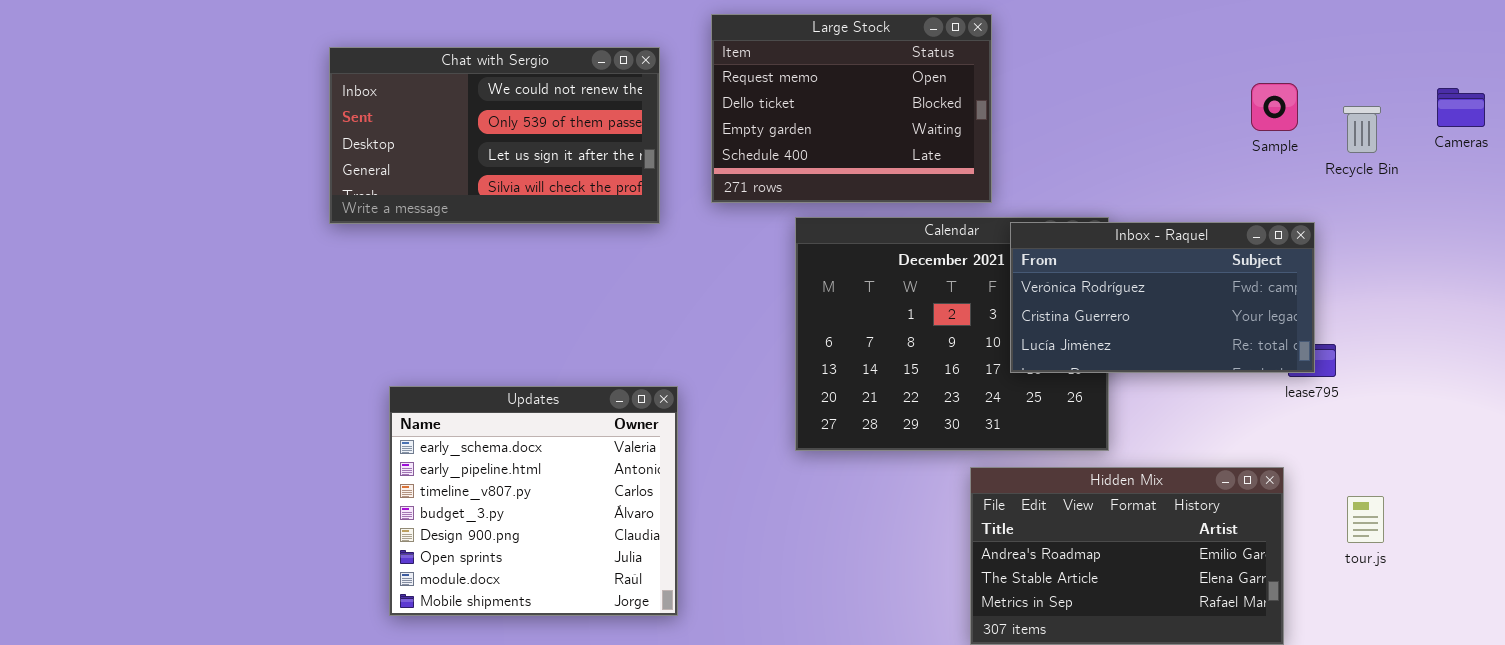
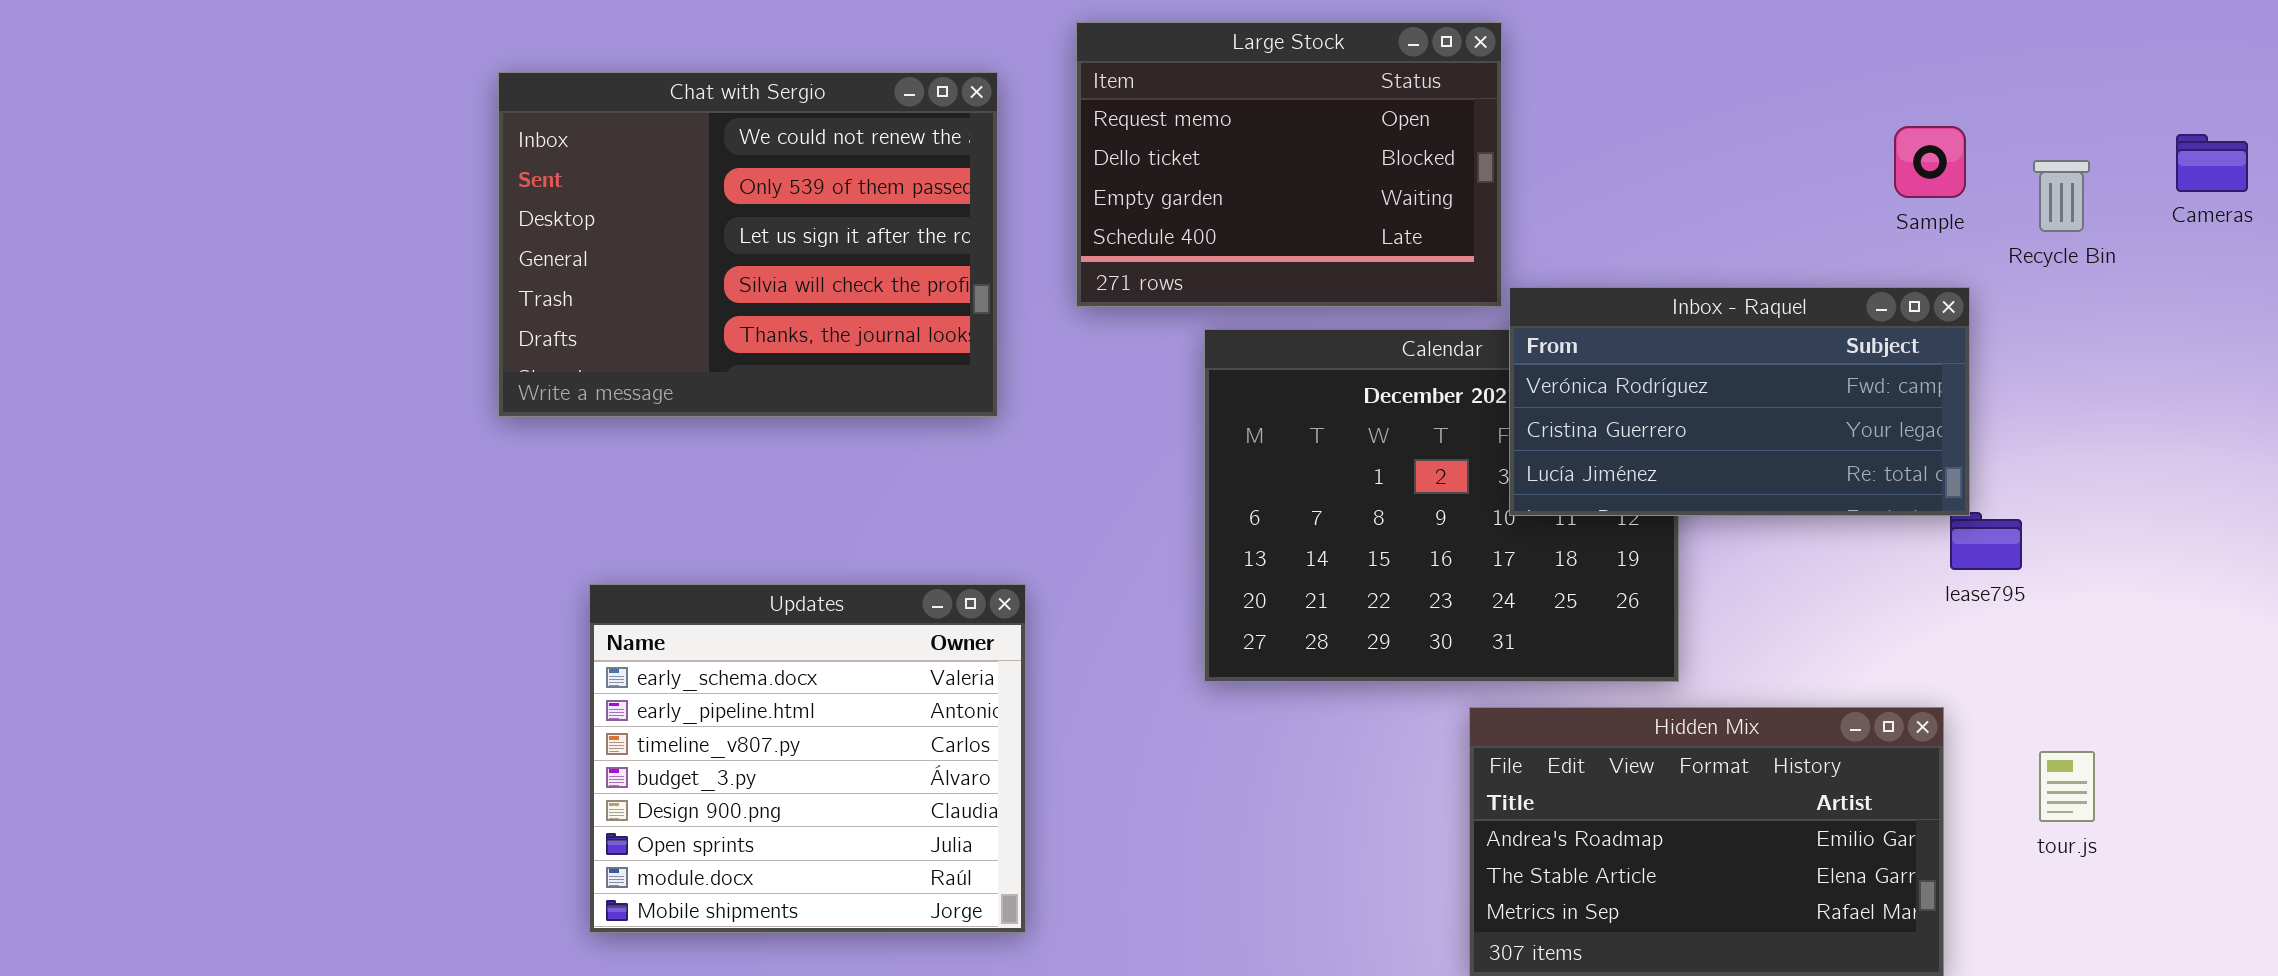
Chat with Sergio: [329,47,660,224] -> [498,72,998,417], resized
Inbox - Raquel: [1010,222,1315,373] -> [1509,287,1970,516], moved

